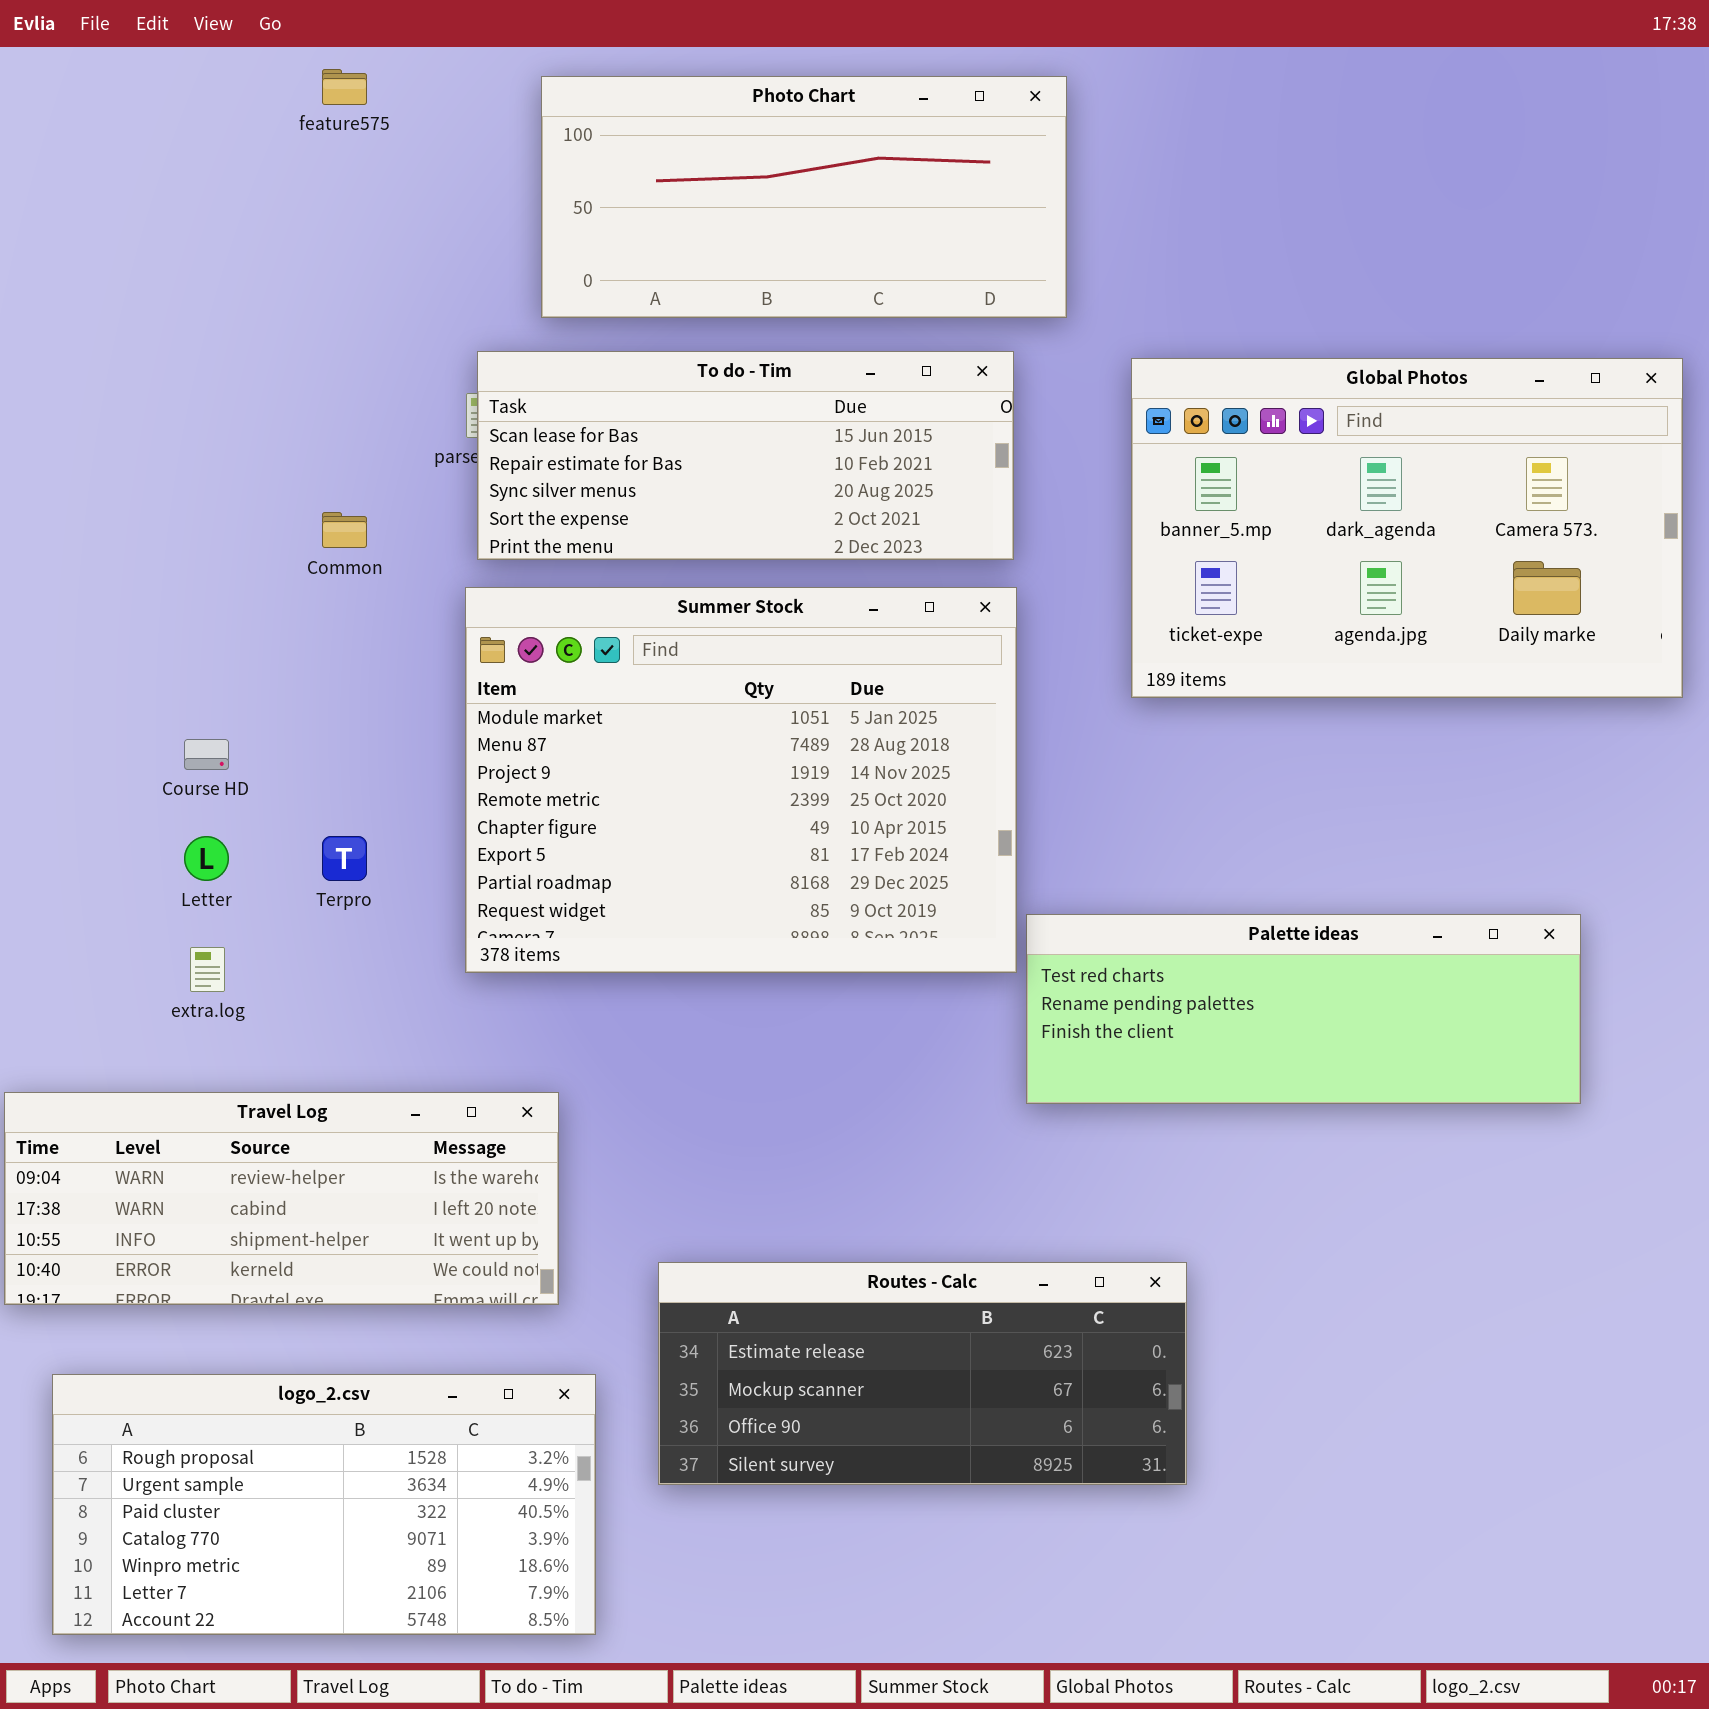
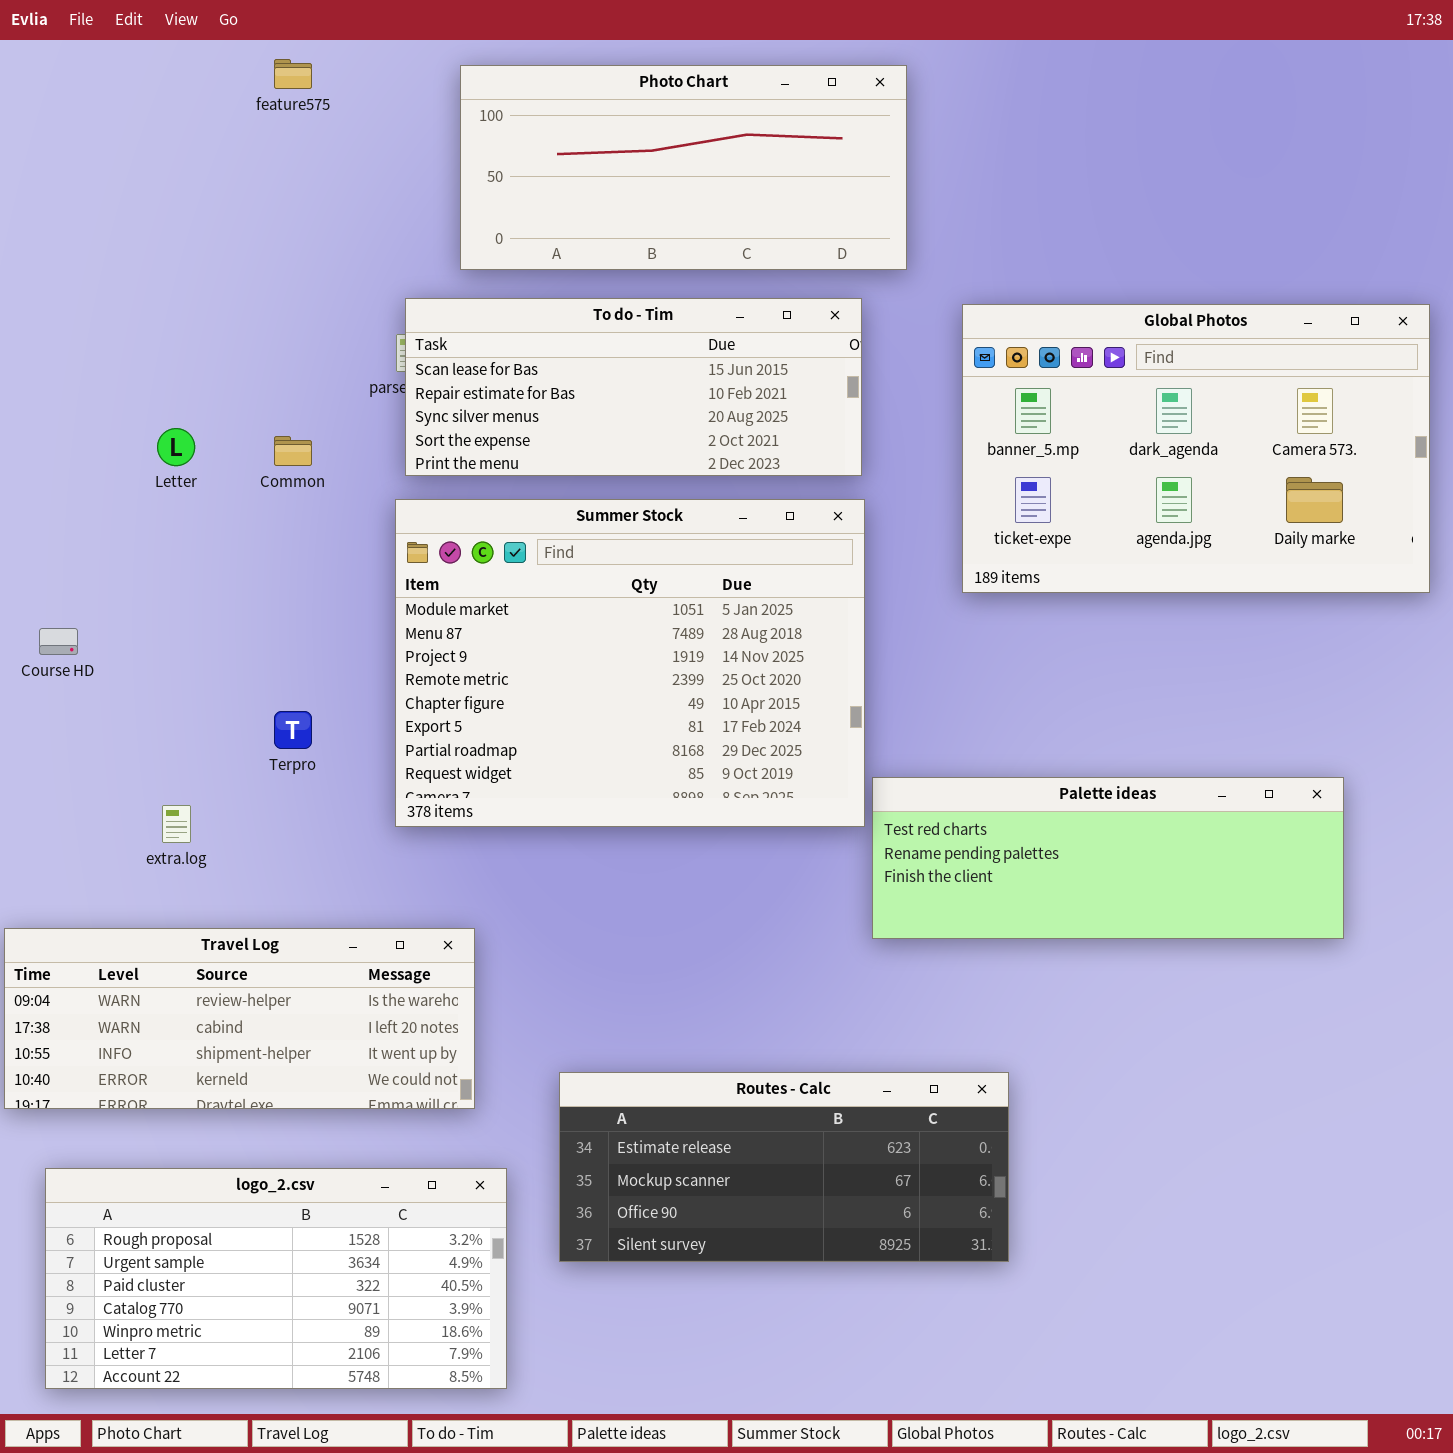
Course HD: [184,739,229,770] -> [39,628,78,655], moved
Letter: [184,836,229,881] -> [157,428,195,466], moved

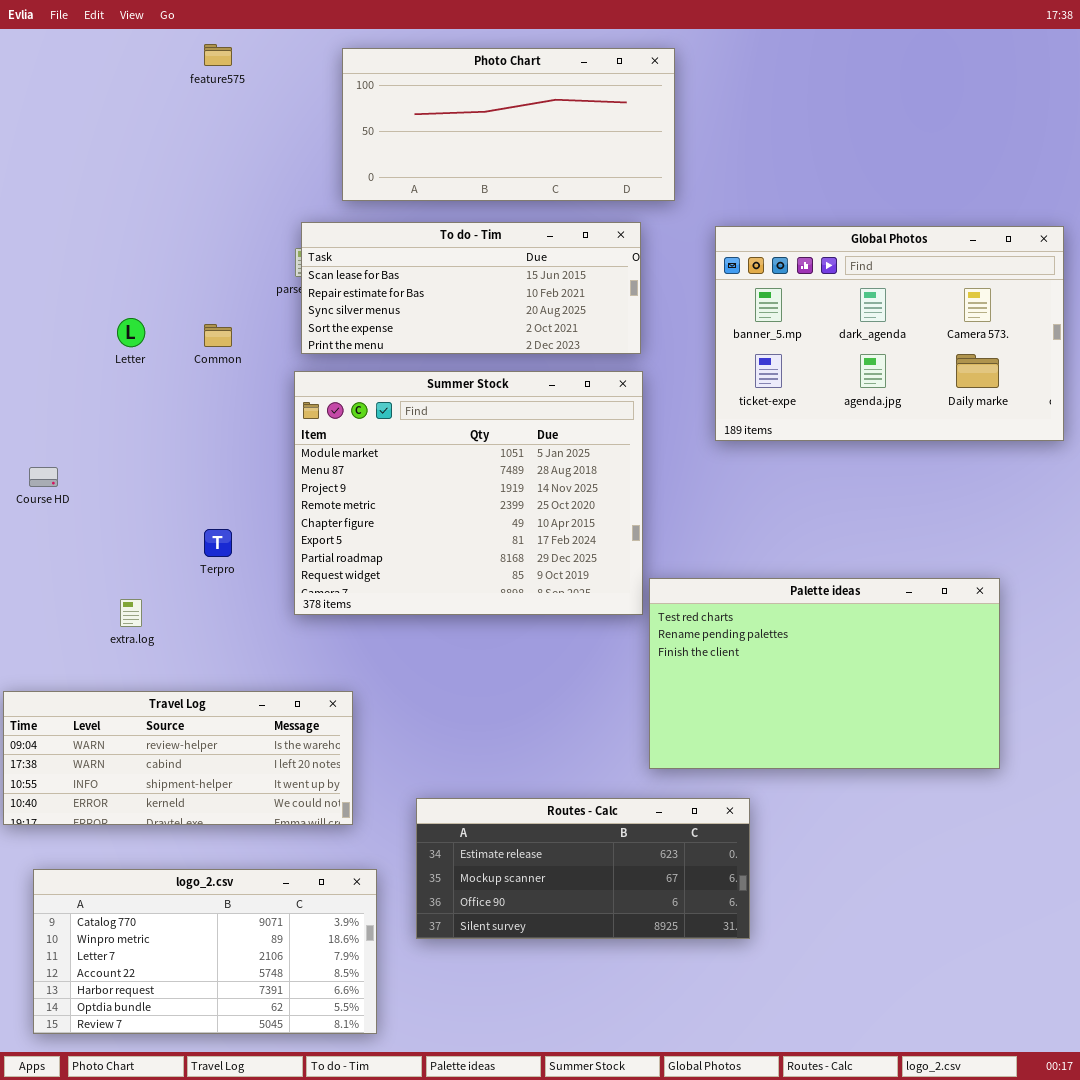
Palette ideas: [872,777,1344,939] -> [649,578,1000,769], resized
logo_2.csv: [45,1168,507,1389] -> [33,869,377,1034], scrolled down 3 rows

